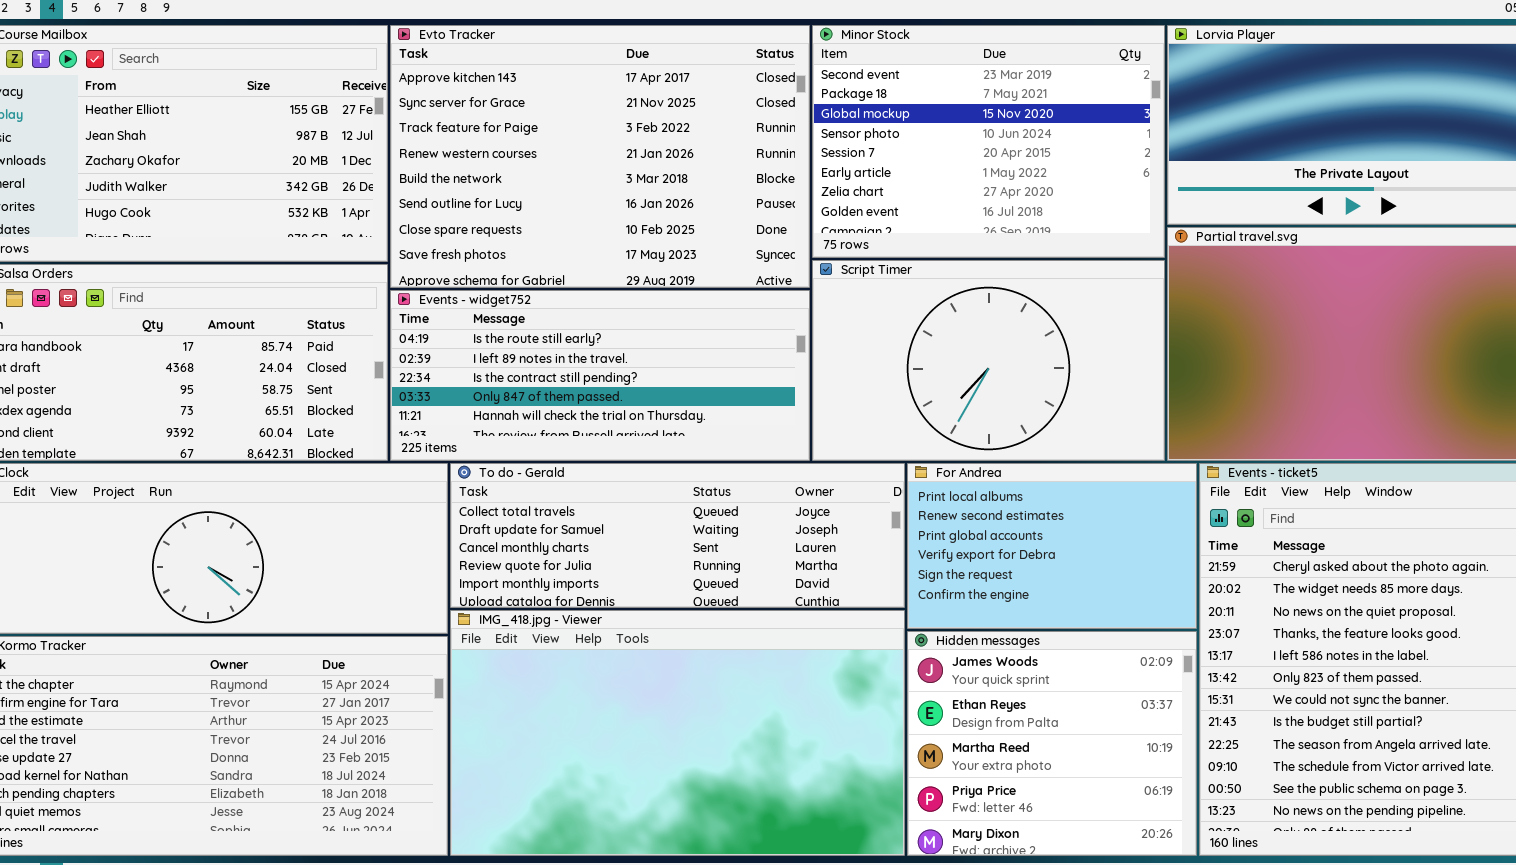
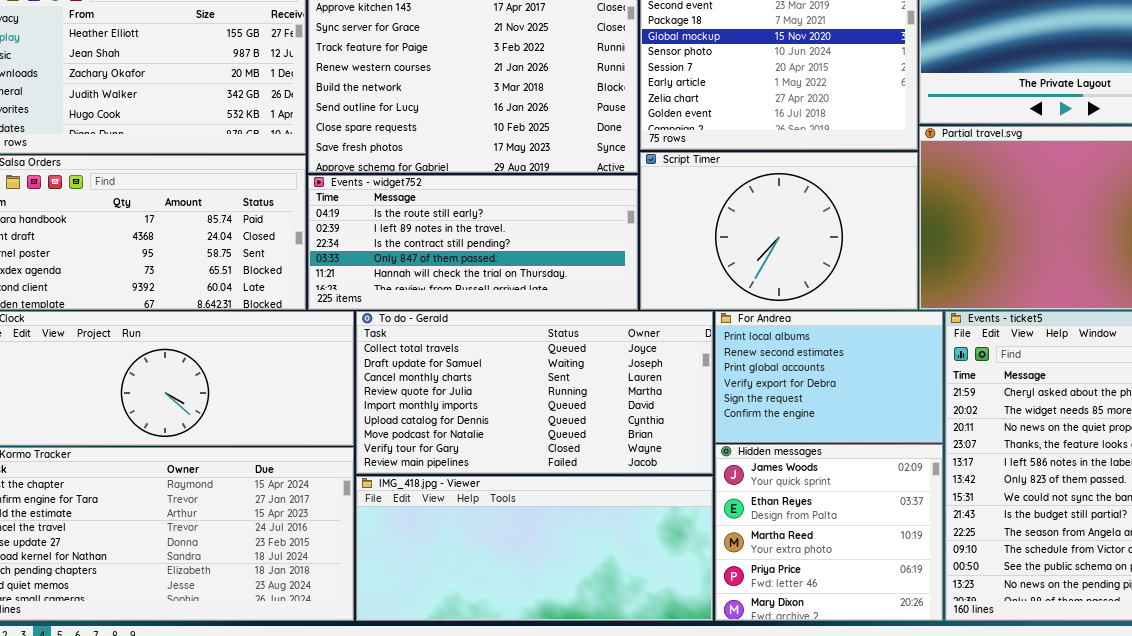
To do - Gerald: [450,463,905,608] -> [356,311,713,474], resized
IMG_418.jpg - Viewer: [450,610,905,856] -> [356,476,713,621], resized

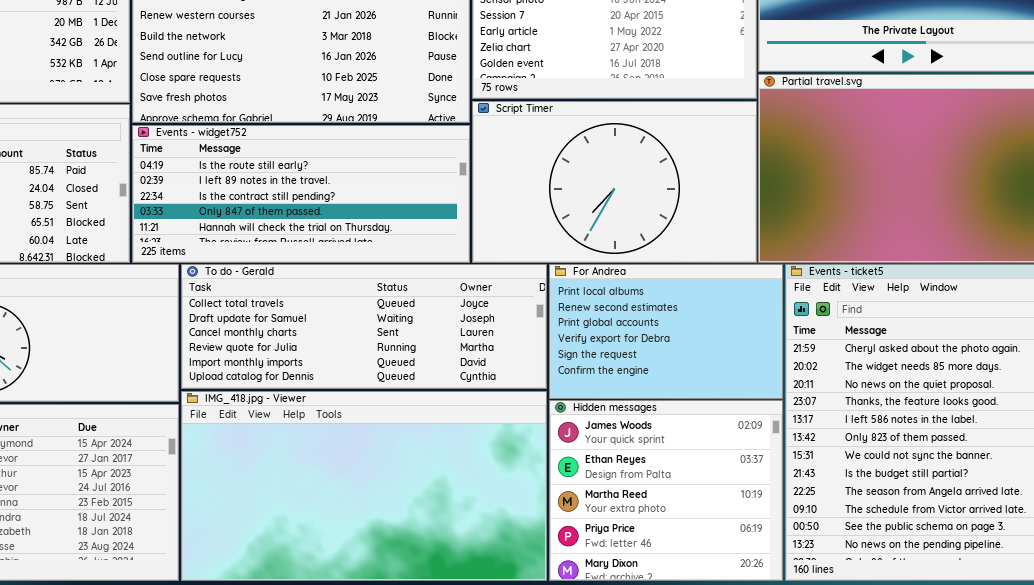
To do - Gerald: [356,311,713,474] -> [181,264,547,389], resized
IMG_418.jpg - Viewer: [356,476,713,621] -> [181,391,547,581], resized

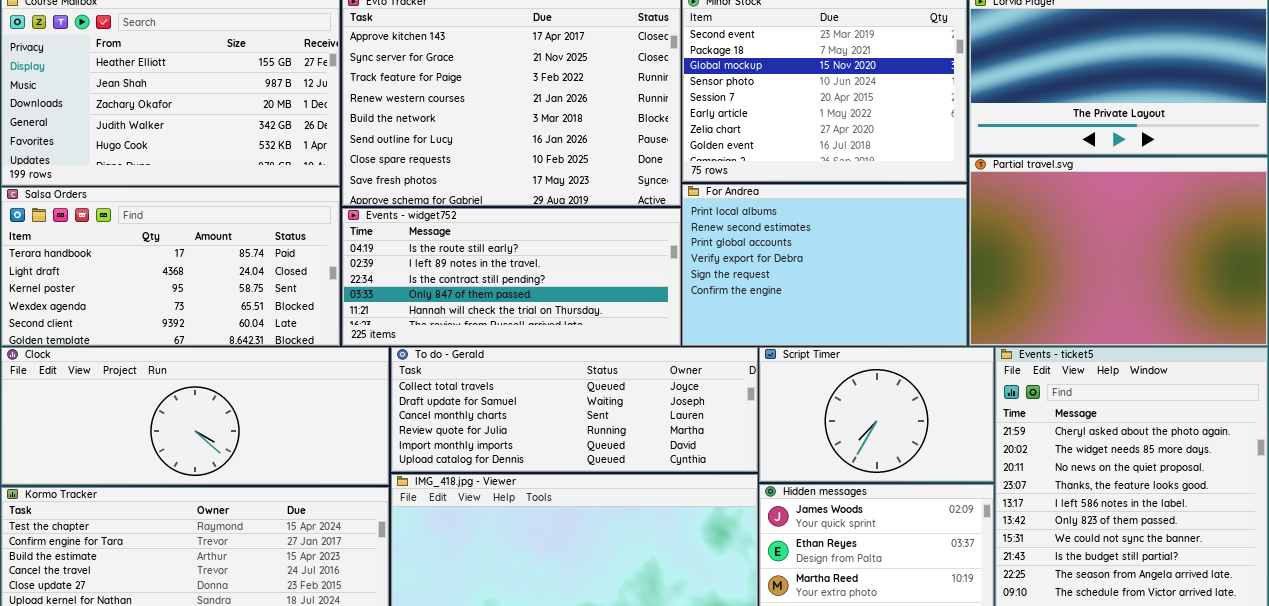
Script Timer: [472,101,757,263] -> [759,347,994,482], moved, resized
For Andrea: [549,264,783,399] -> [682,184,967,346], moved, resized

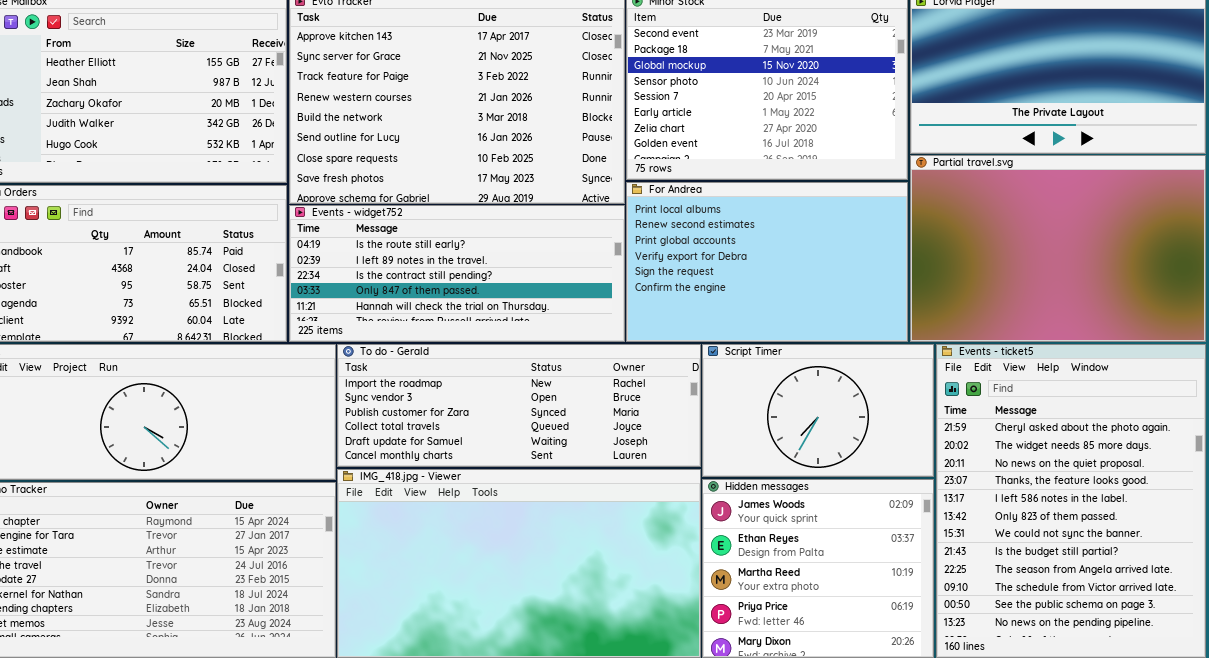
To do - Gerald: [391,347,758,472] -> [337,344,701,467], scrolled up 3 rows

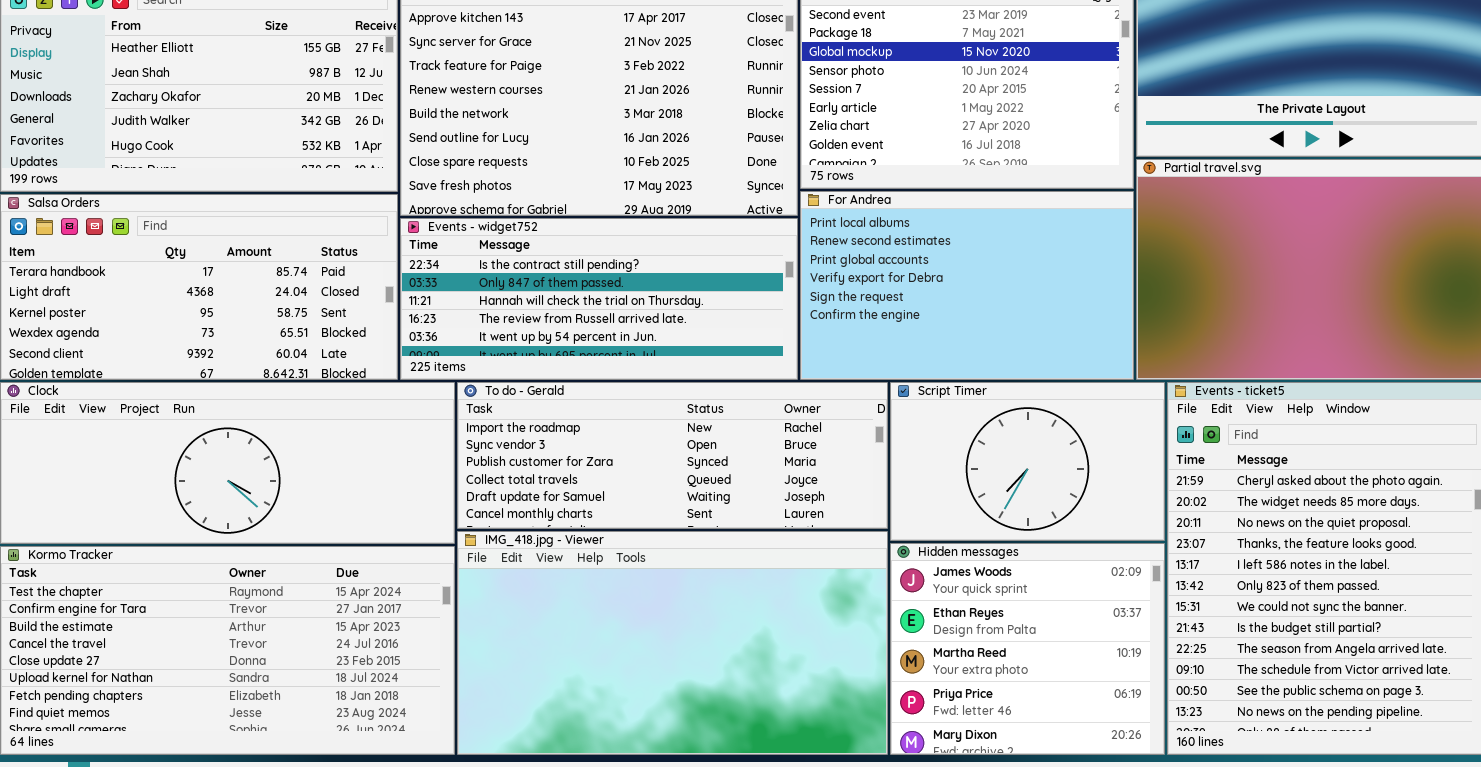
Events - widget752: [289,205,625,342] -> [400,218,798,380], scrolled down 2 rows

